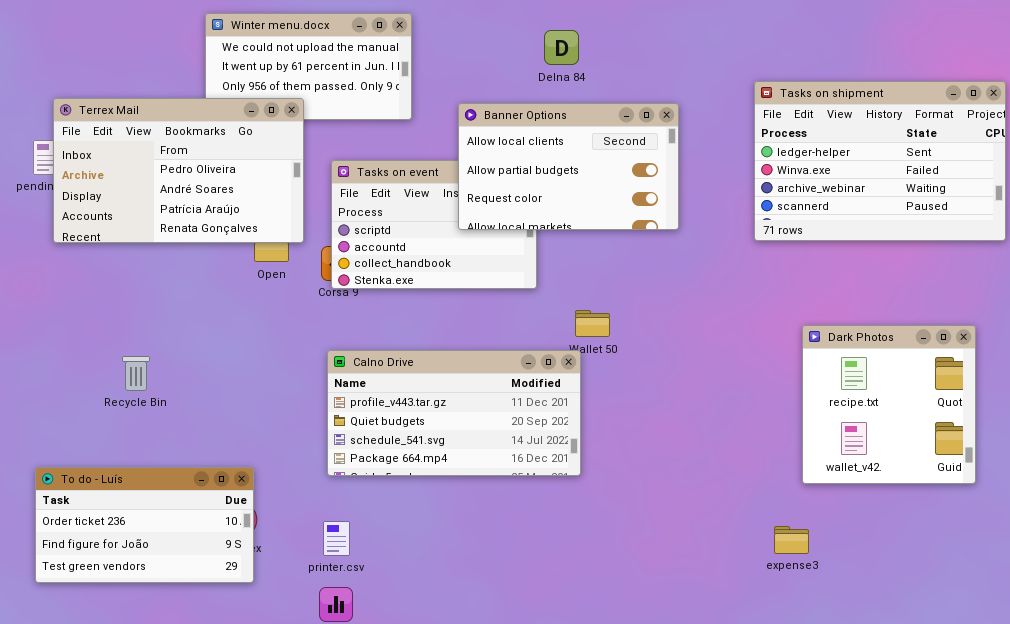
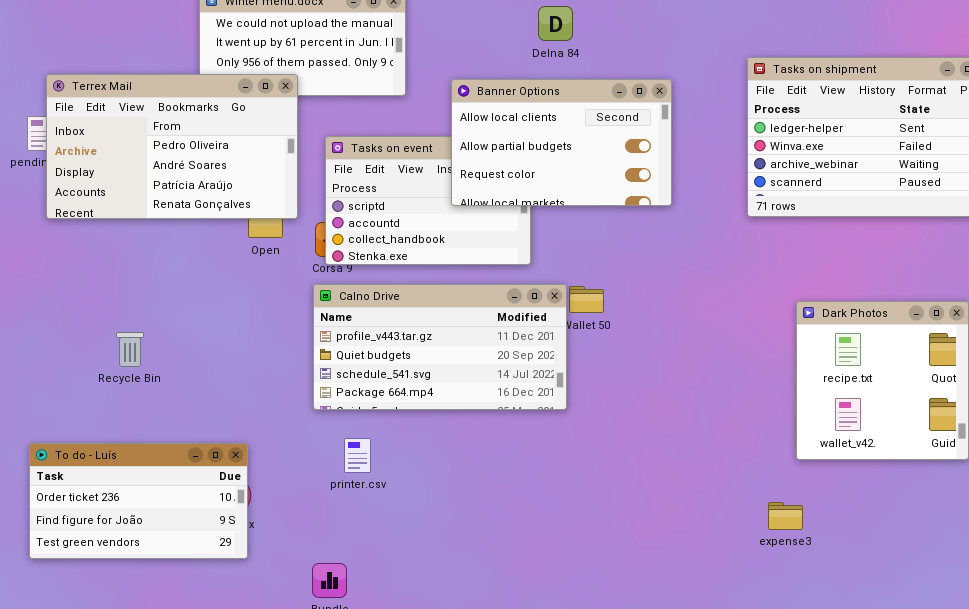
Calno Drive: [327,350,581,476] -> [313,284,567,410], moved
printer.csv: [323,521,350,556] -> [344,438,371,473], moved

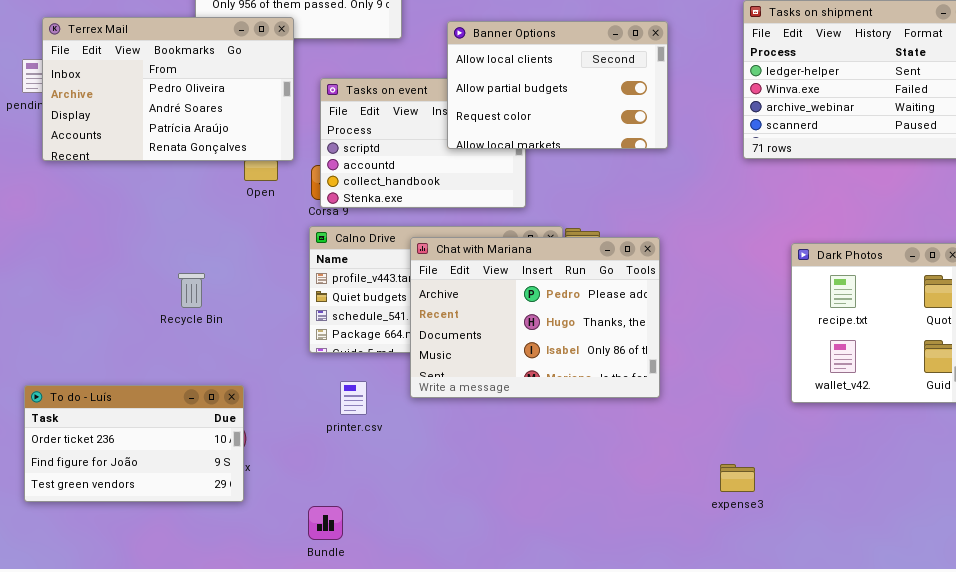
Chat with Mariana: none -> [410,237,660,398], opened
Recycle Bin: [116,332,144,367] -> [178,273,205,308], moved
expense3: [768,502,803,530] -> [720,464,755,492], moved

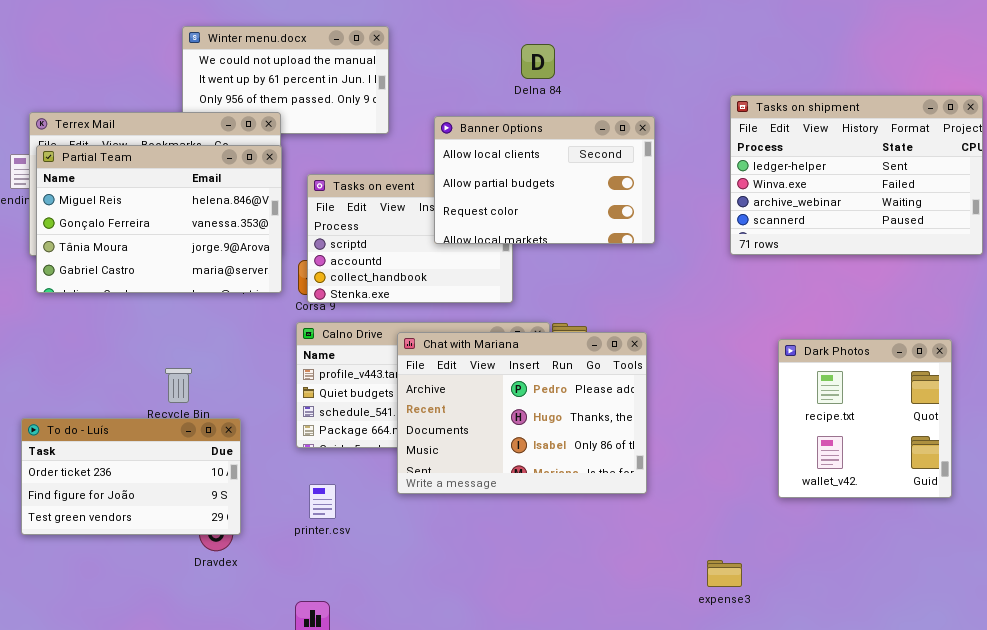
Partial Team: none -> [36,145,282,293], opened
printer.csv: [340,381,367,415] -> [309,484,336,519], moved
To do - Luís: [24,385,244,502] -> [21,418,241,535], moved

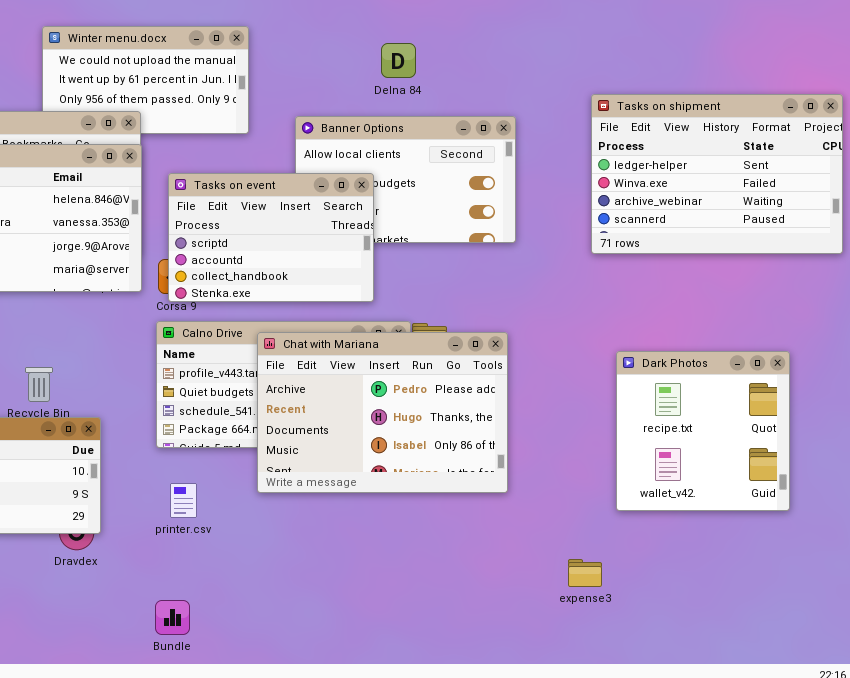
Tasks on event: [307,174,513,303] -> [168,173,374,302], raised
Dark Photos: [778,339,952,498] -> [616,351,790,511], moved

